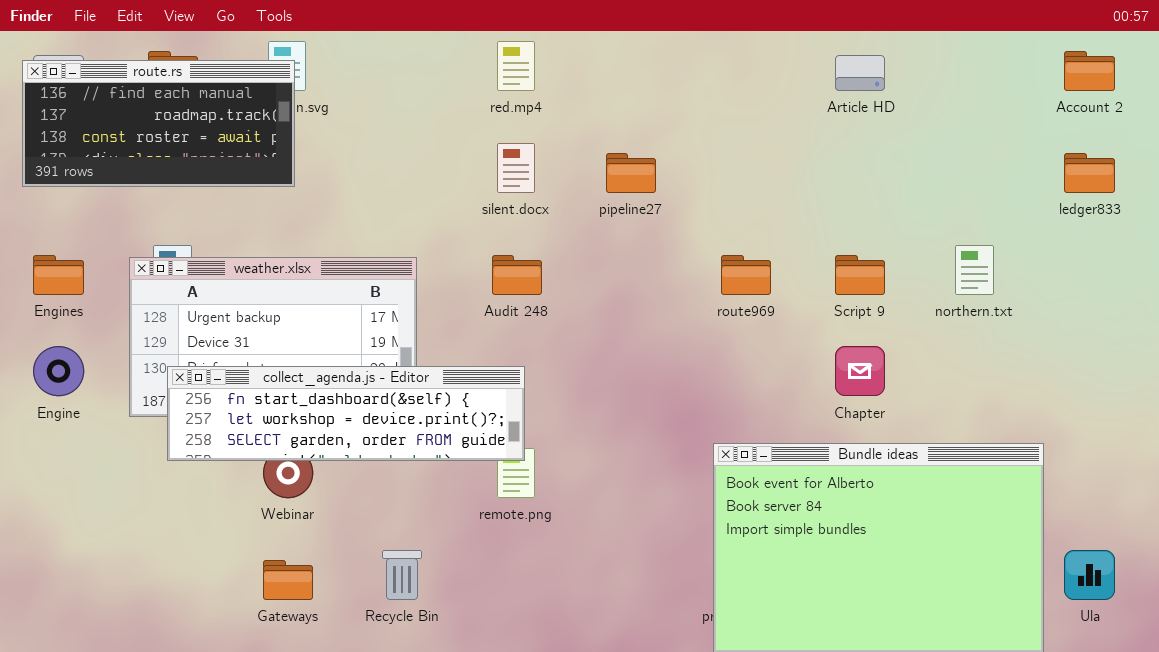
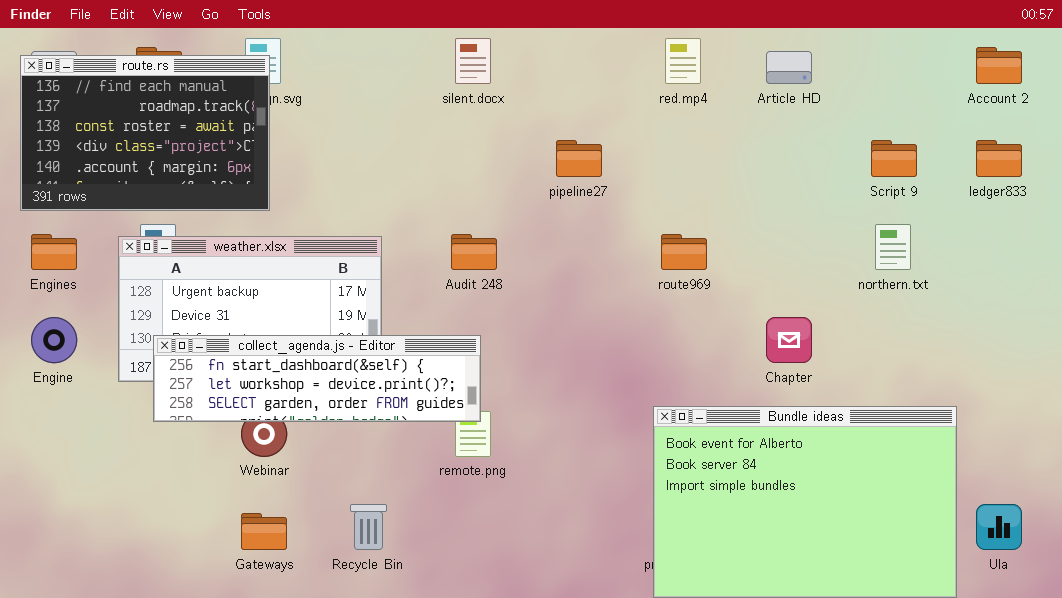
red.mp4: [497,41,535,91] -> [665,38,701,84], moved
route.rs: [22,60,295,187] -> [20,55,270,211], resized
silent.docx: [497,143,535,193] -> [455,38,491,84], moved
Script 9: [835,255,885,295] -> [871,140,917,177], moved

